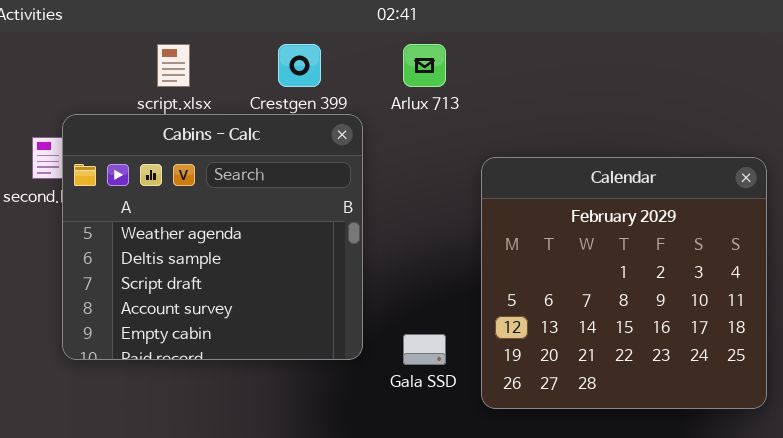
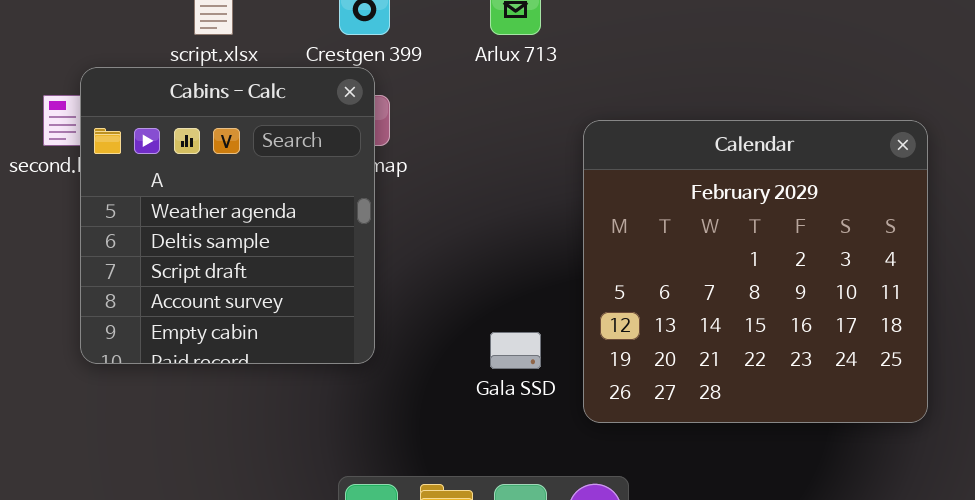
Cabins - Calc: [62,114,363,360] -> [80,67,375,364], resized

